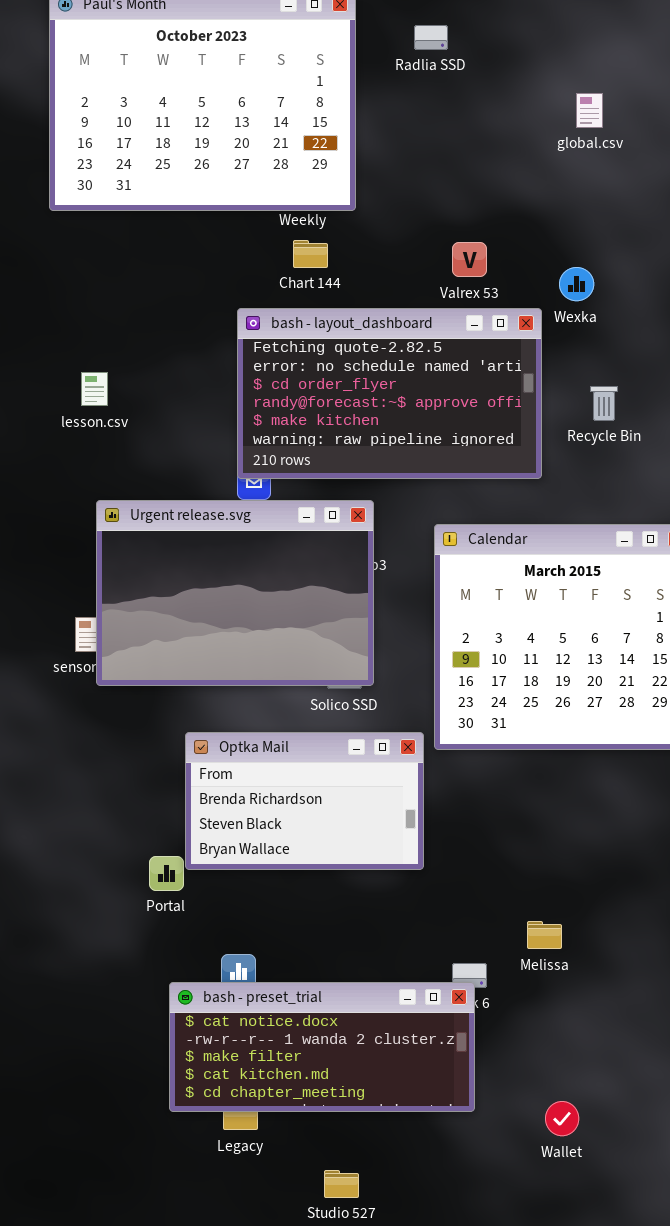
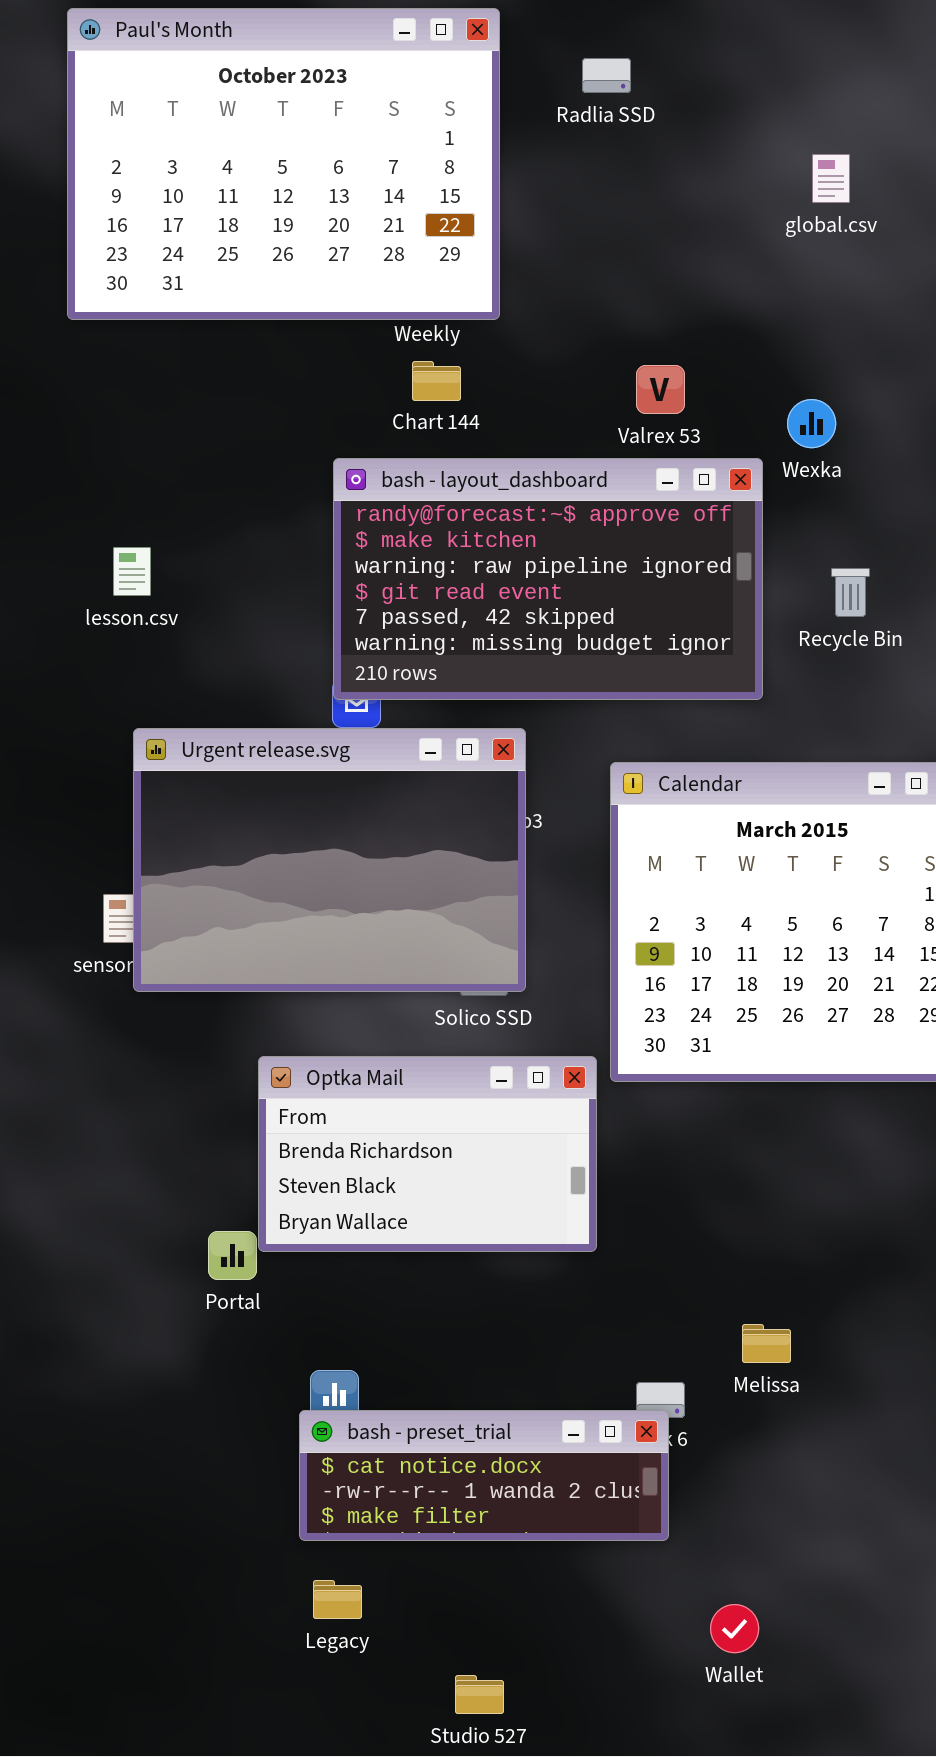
bash - layout_dashboard: [237,308,542,479] -> [333,458,763,700], scrolled down 3 rows
bash - preset_trial: [169,982,475,1112] -> [299,1410,669,1541], resized
Wallet: [545,1101,579,1136] -> [710,1604,759,1653], moved

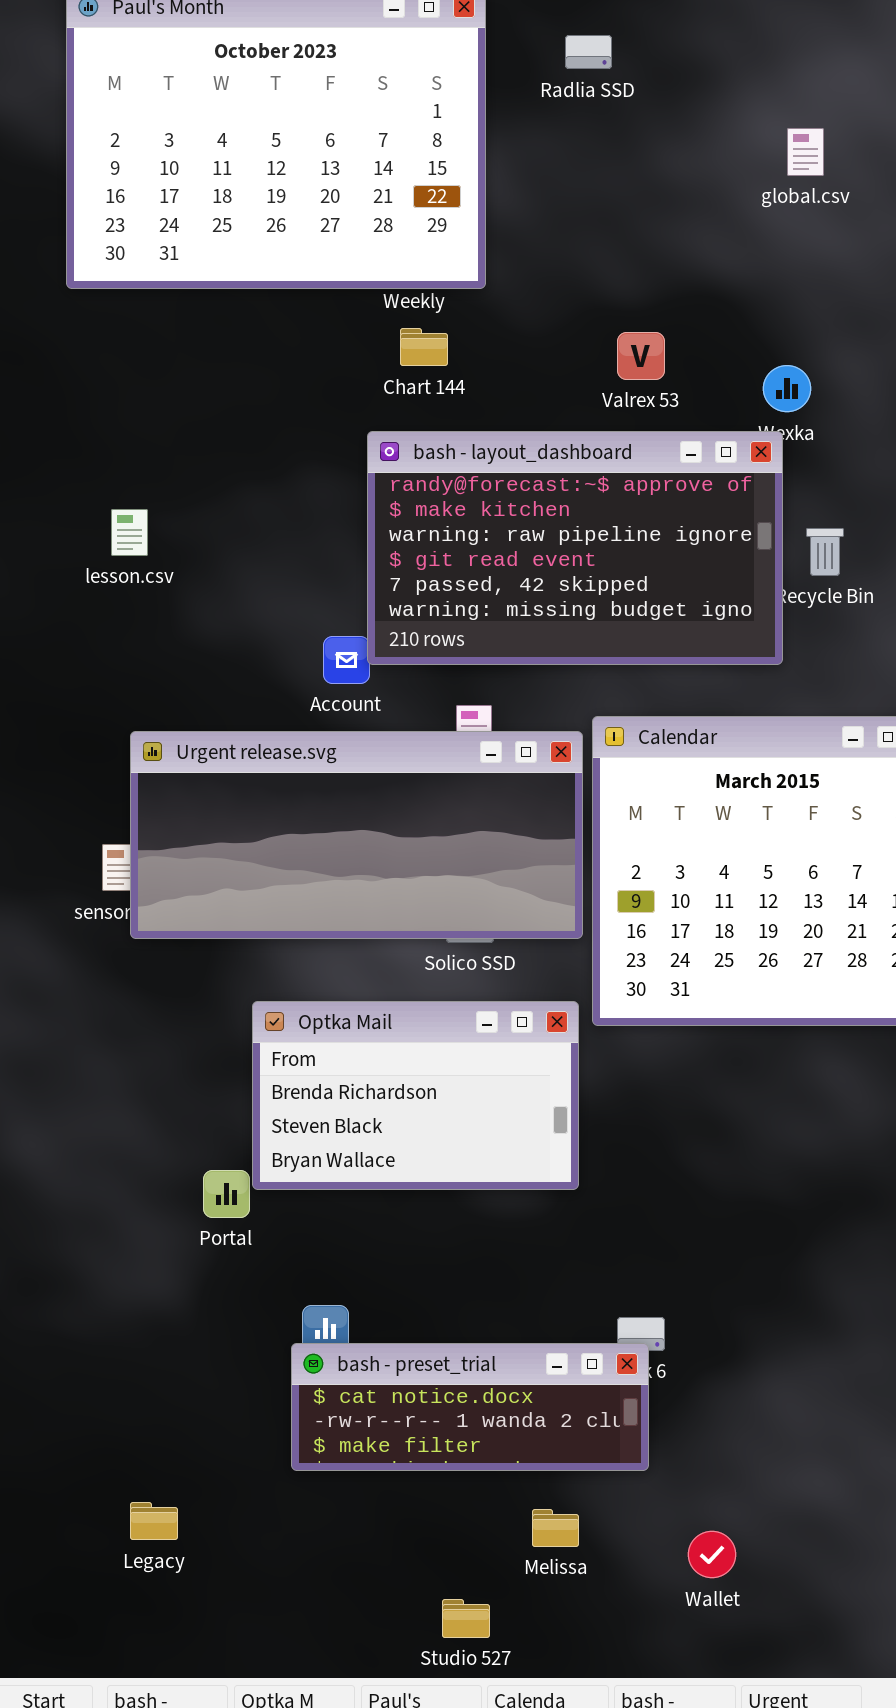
bash - layout_dashboard: [333,458,763,700] -> [367,431,783,665], moved
Urgent release.svg: [133,728,526,992] -> [130,731,583,939], resized
Melissa: [742,1324,791,1363] -> [532,1509,579,1547], moved
Legacy: [313,1580,362,1619] -> [130,1502,178,1540], moved

